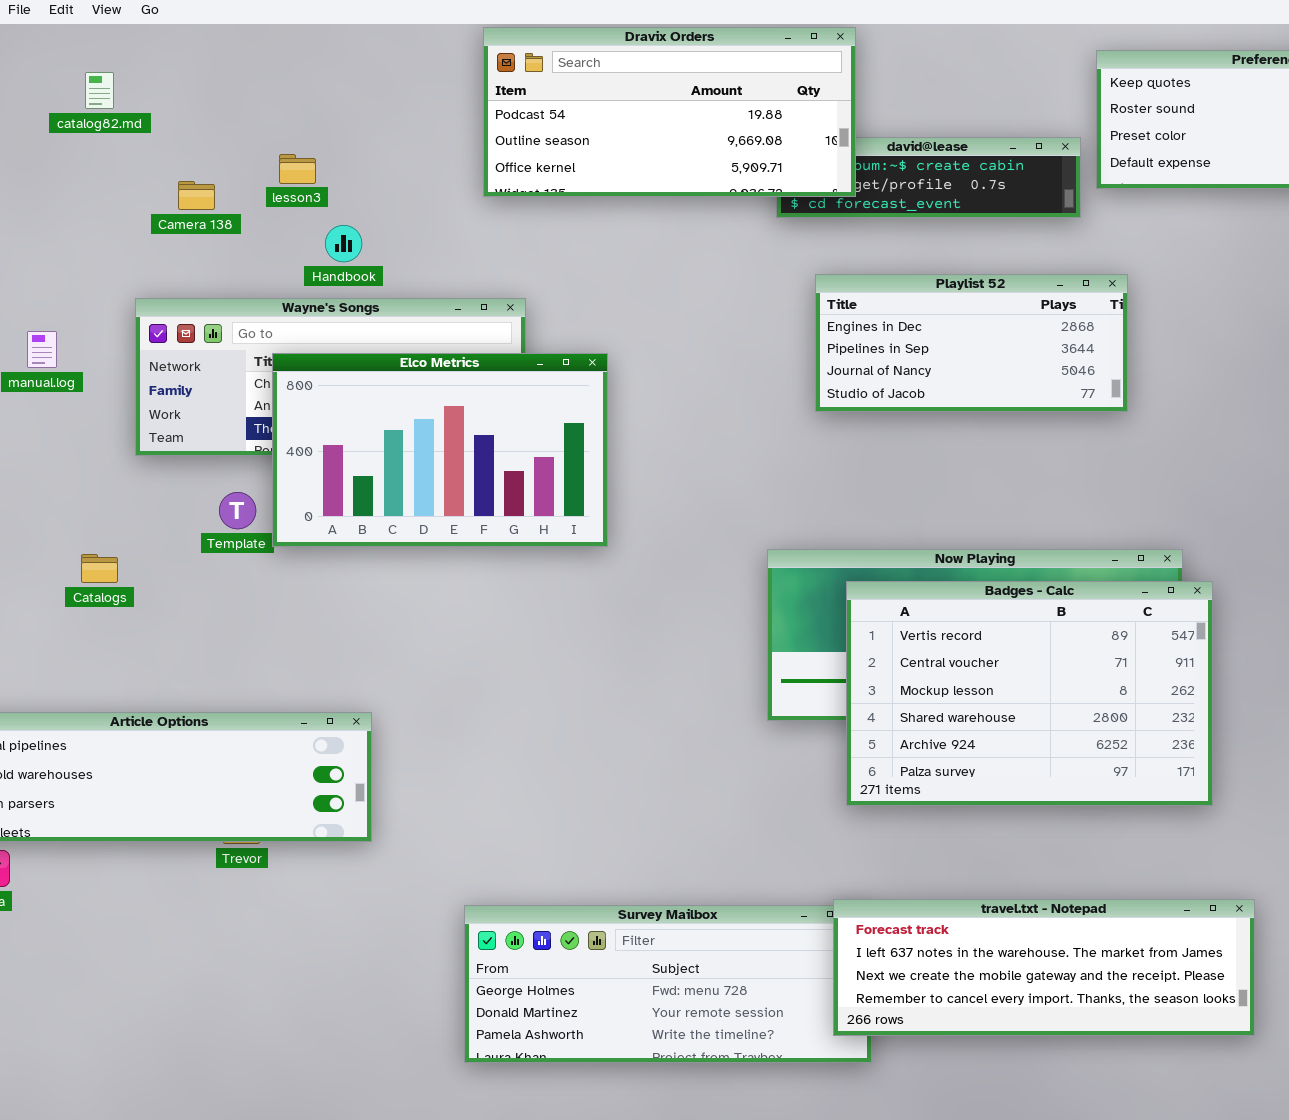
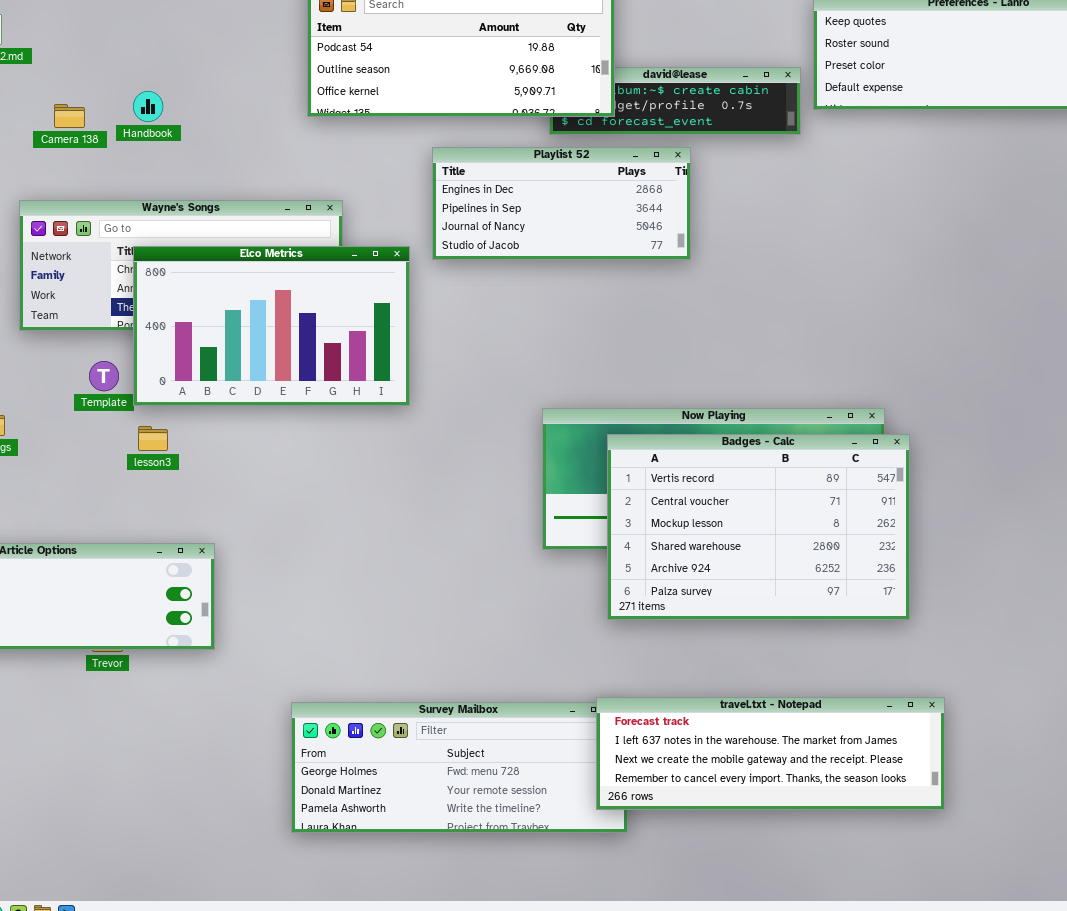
lesson3: [279,154,316,184] -> [138,426,168,451], moved
Handbook: [325,225,362,262] -> [133,91,163,122], moved
Playlist 52: [815,274,1128,412] -> [432,147,691,260], moved

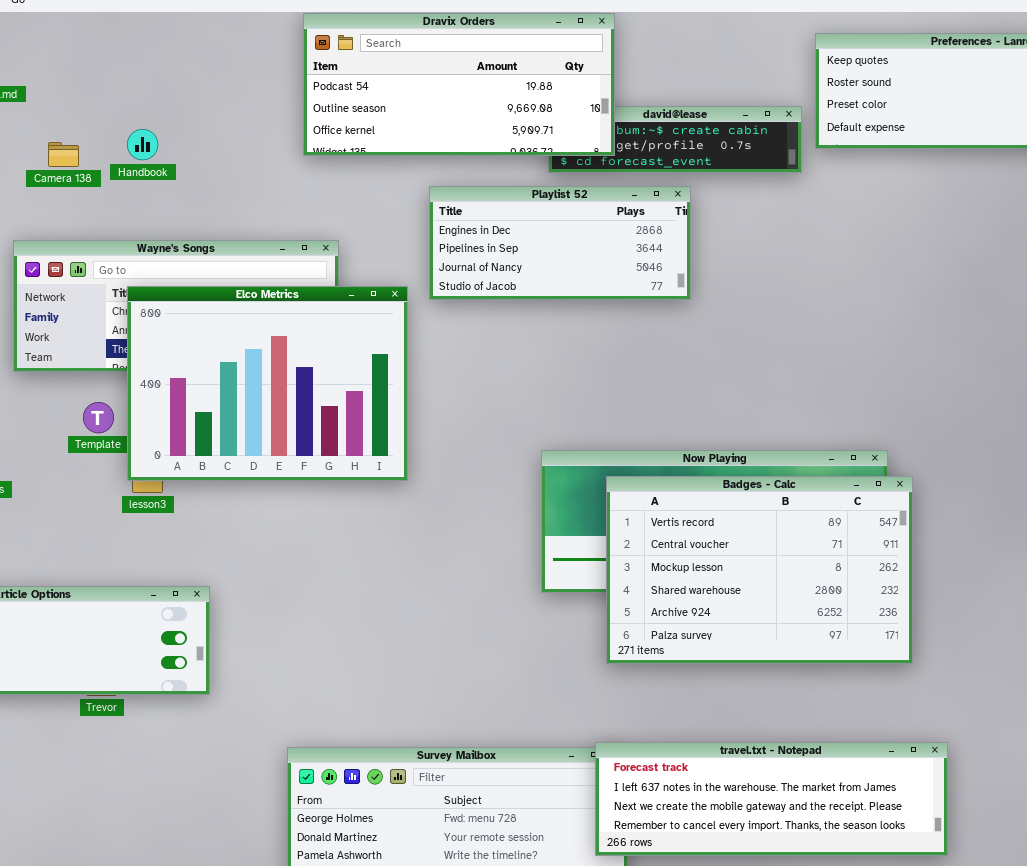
Elco Metrics: [133,246,410,406] -> [127,286,408,481], resized

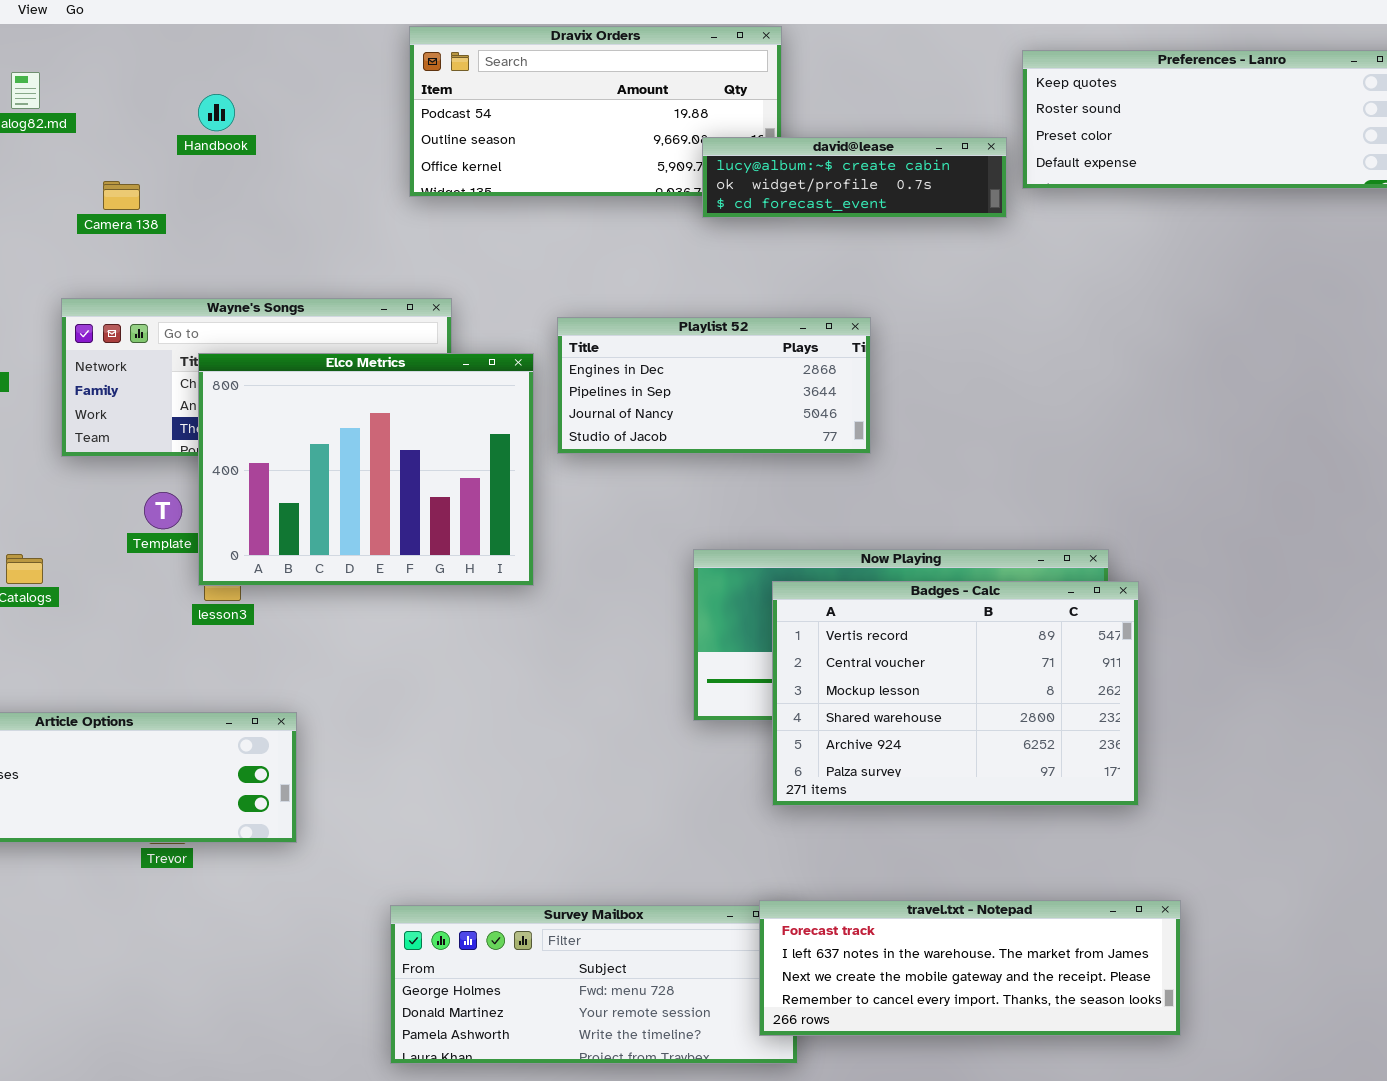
david@lease: [548,106,802,173] -> [702,137,1007,218], raised
Handbook: [127,129,158,160] -> [198,94,235,131], moved
Playlist 52: [429,186,691,300] -> [557,317,871,454], moved

